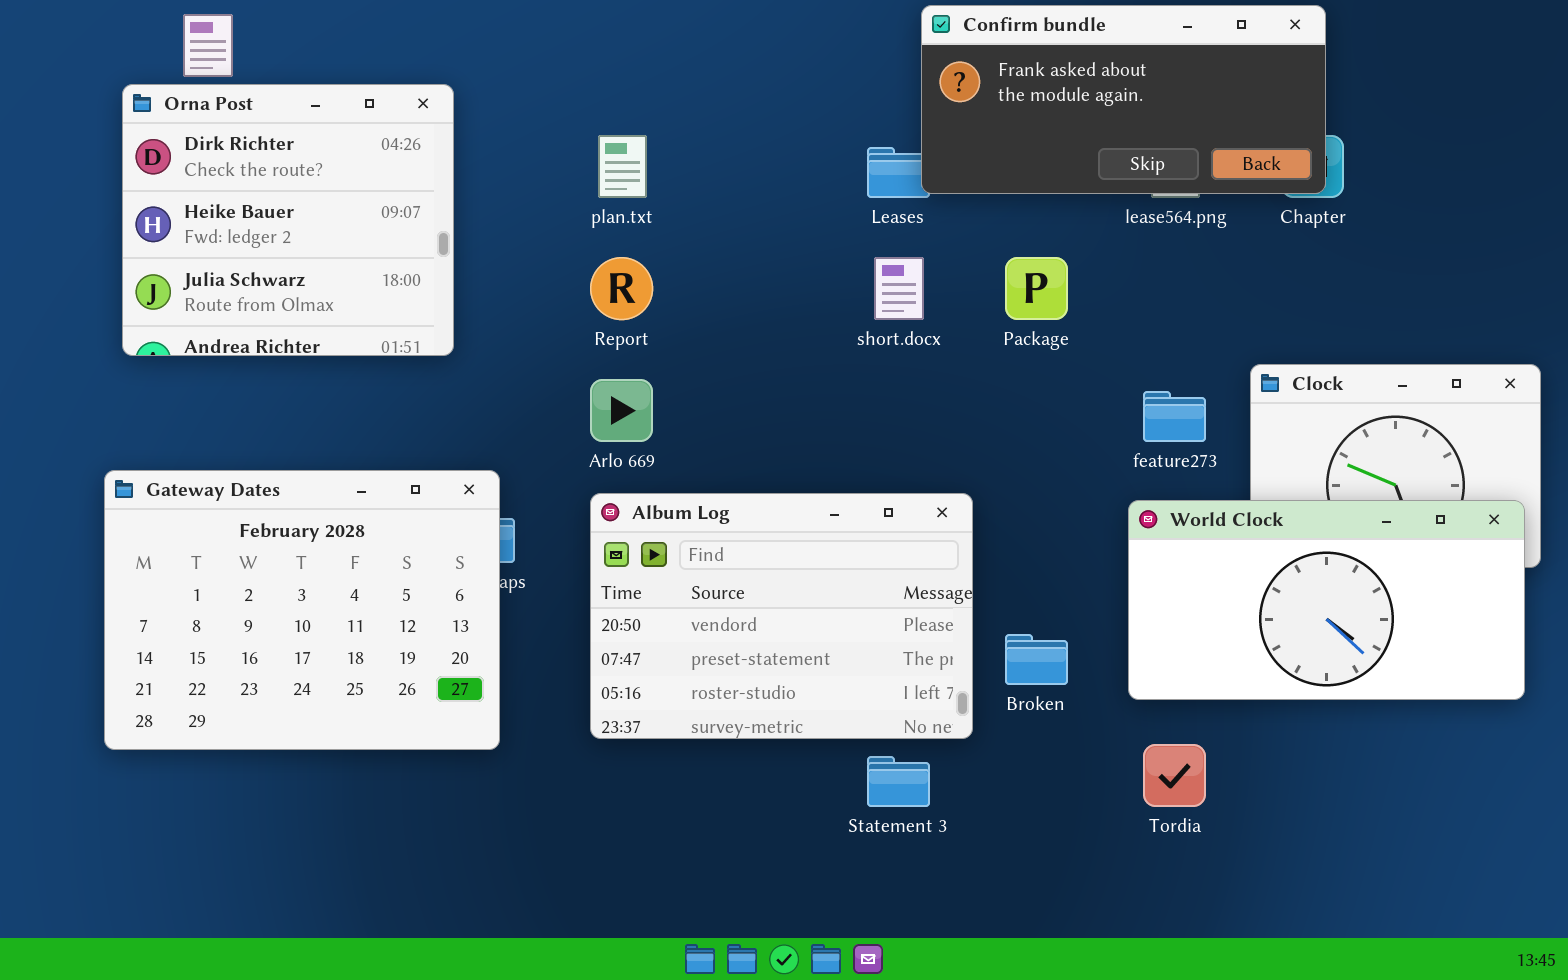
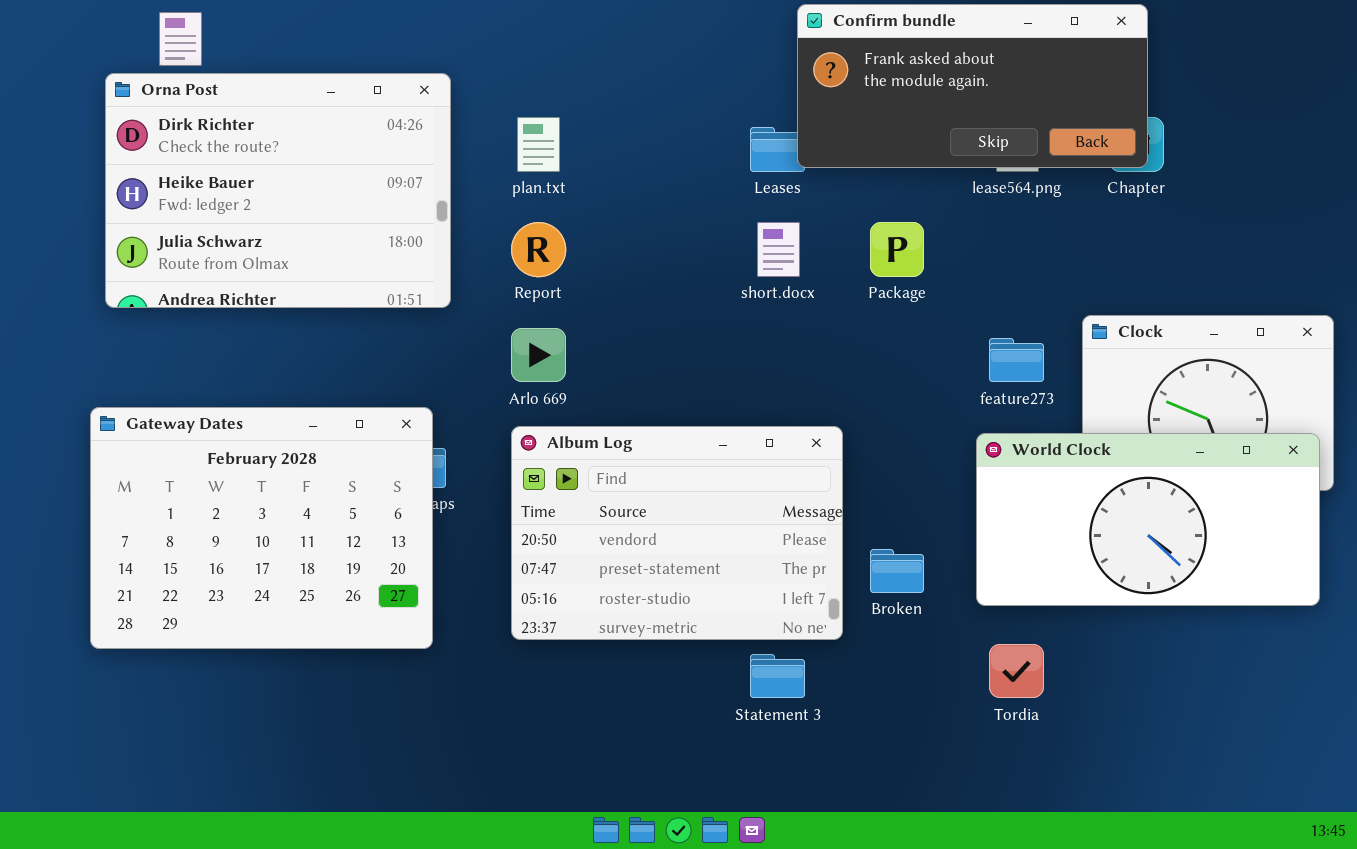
Orna Post: [122,84,454,356] -> [105,73,451,308], resized

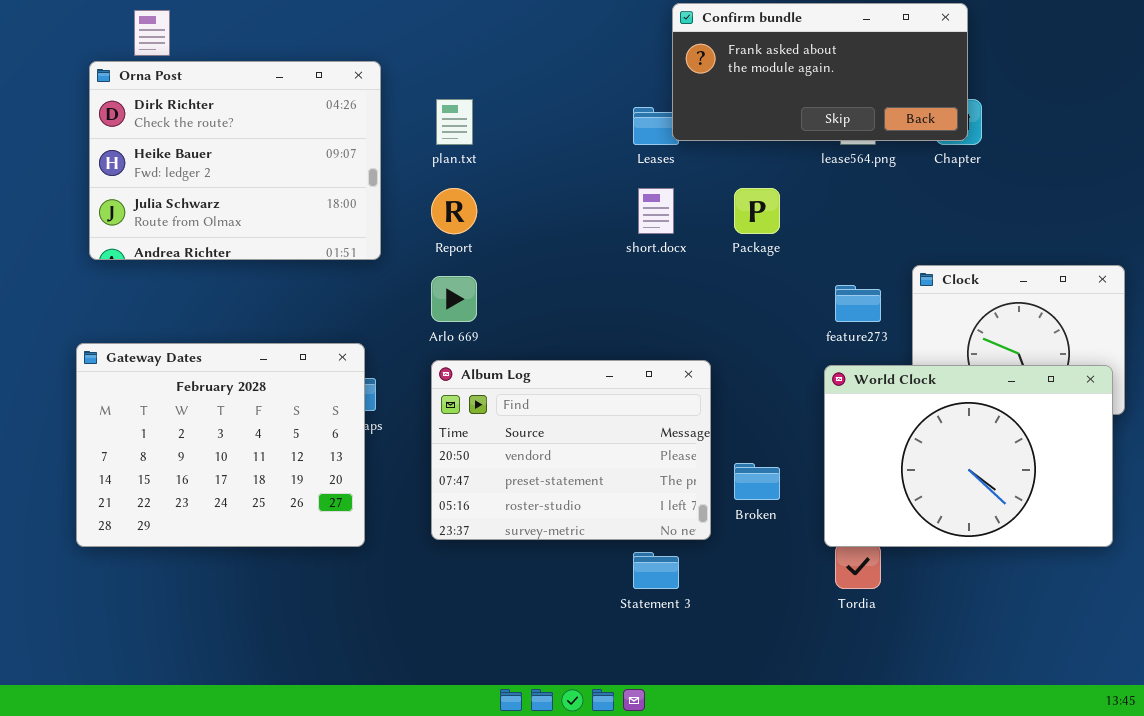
World Clock: [976,433,1320,606] -> [824,365,1113,547], resized

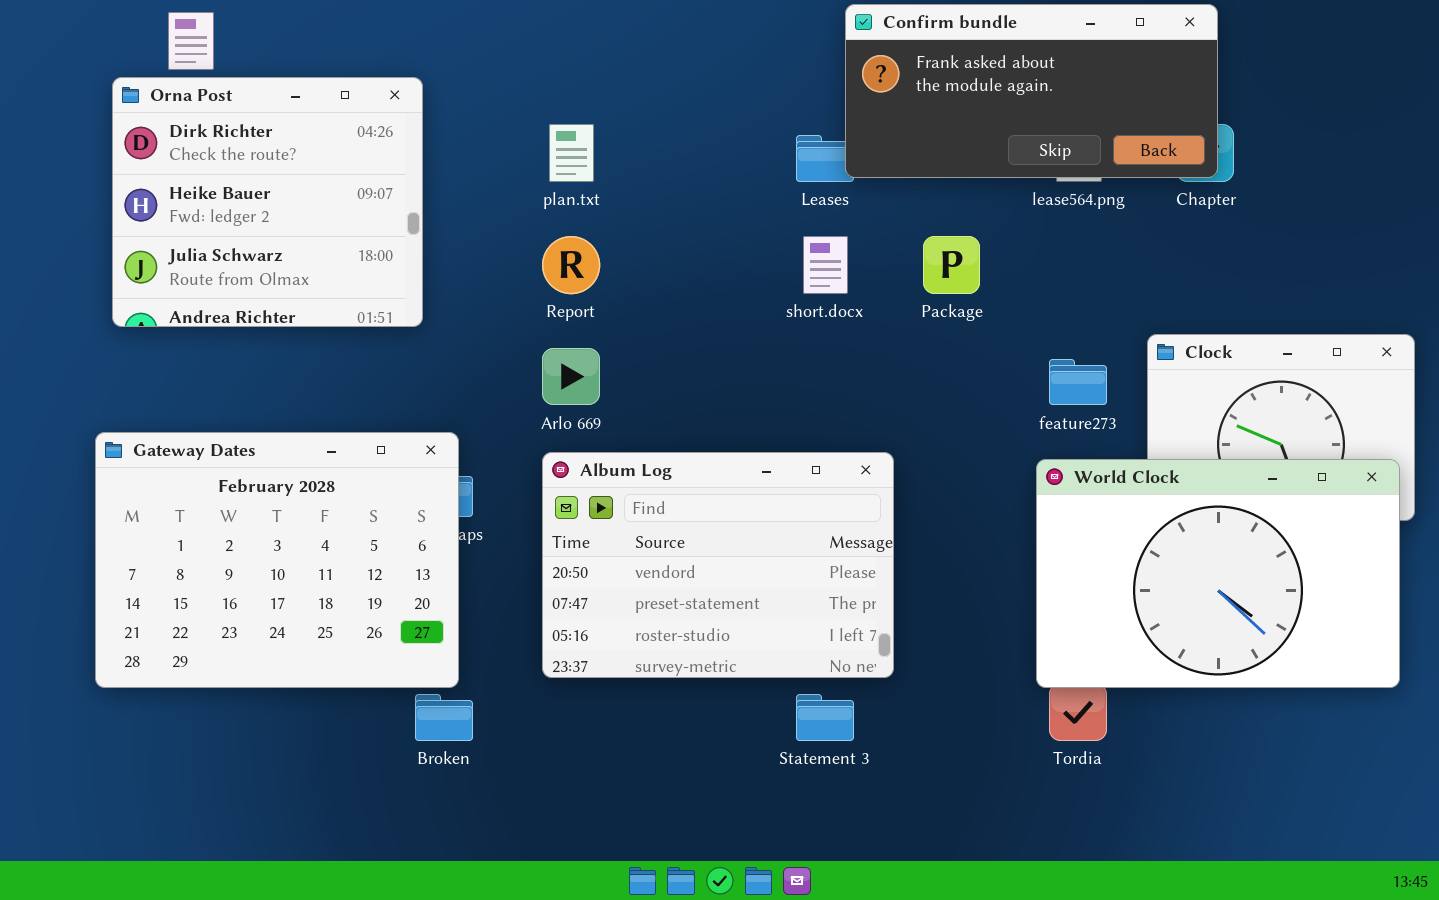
Orna Post: [89,61,381,260] -> [112,77,423,327], resized
Broken: [734,463,780,500] -> [415,694,473,741], moved

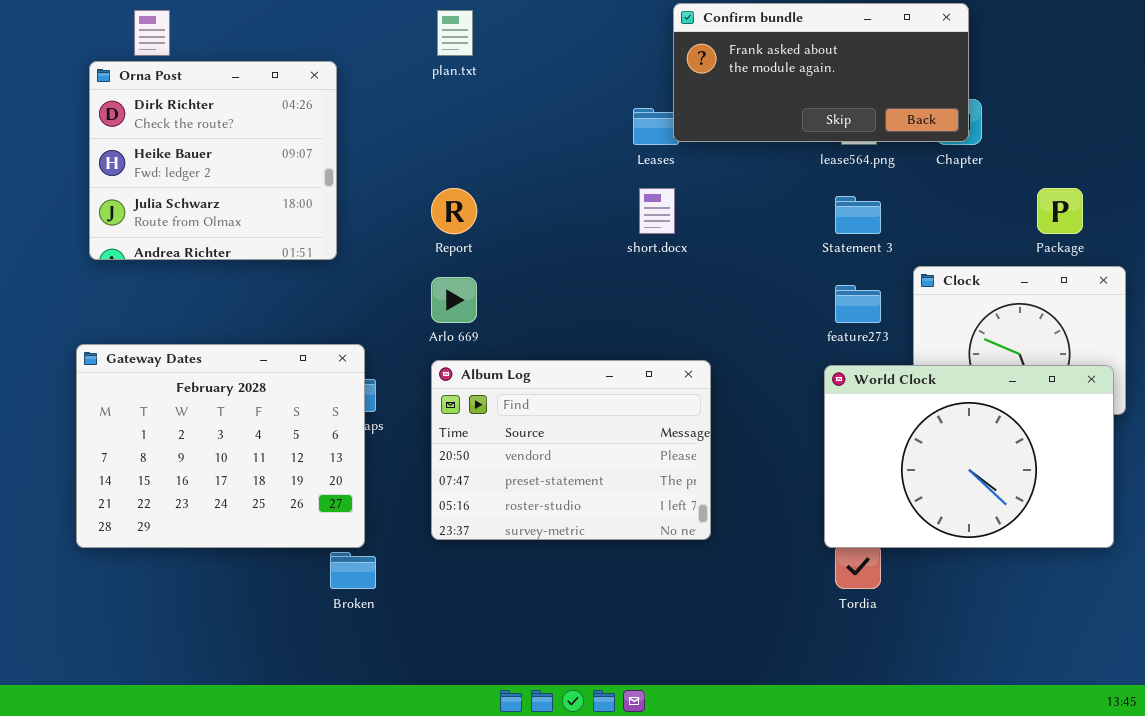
plan.txt: [549,124,594,182] -> [437,10,473,56], moved
Package: [923,236,980,294] -> [1037,188,1083,234], moved
Statement 3: [796,694,854,741] -> [835,196,881,234], moved

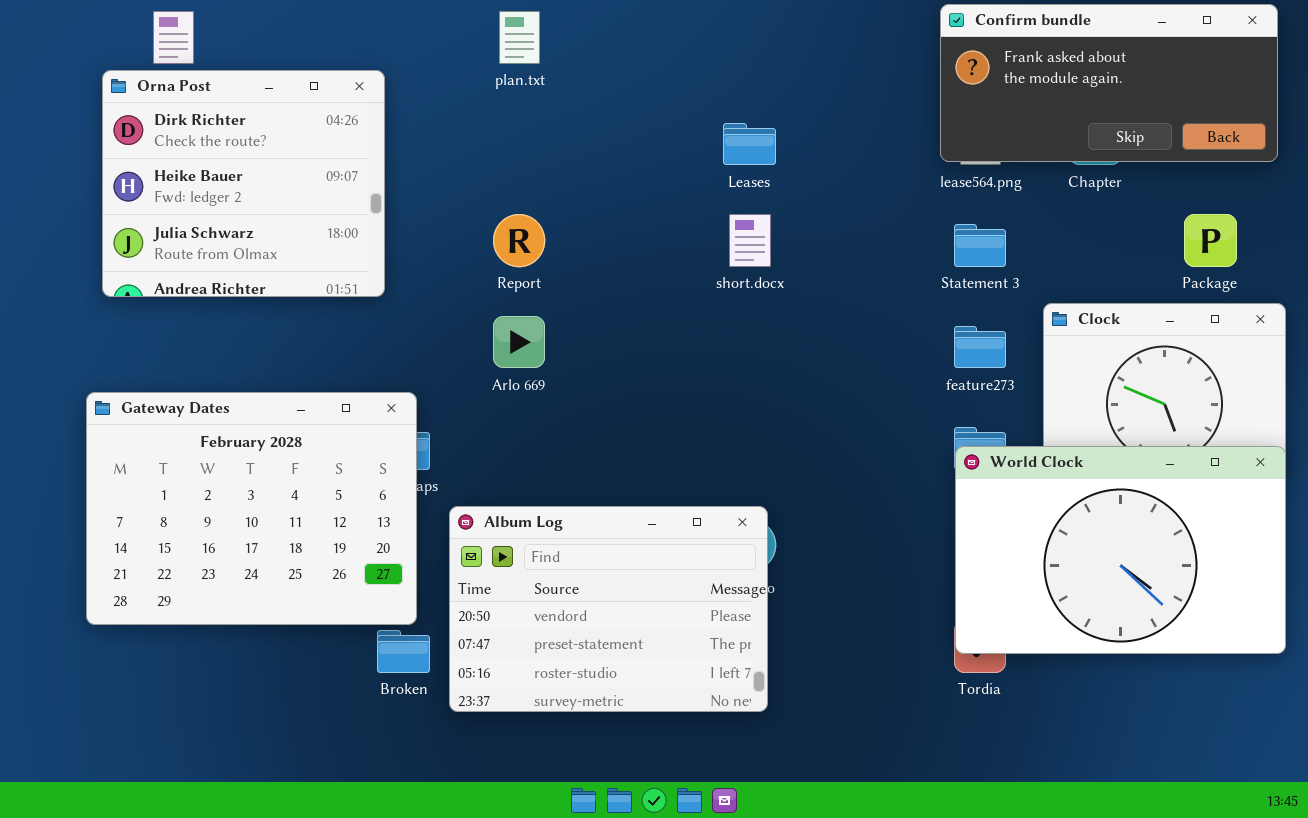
Confirm bundle: [673,3,969,142] -> [940,4,1278,162], moved
Album Log: [431,360,711,540] -> [449,506,768,712], moved
World Clock: [824,365,1114,548] -> [955,446,1286,654], moved

